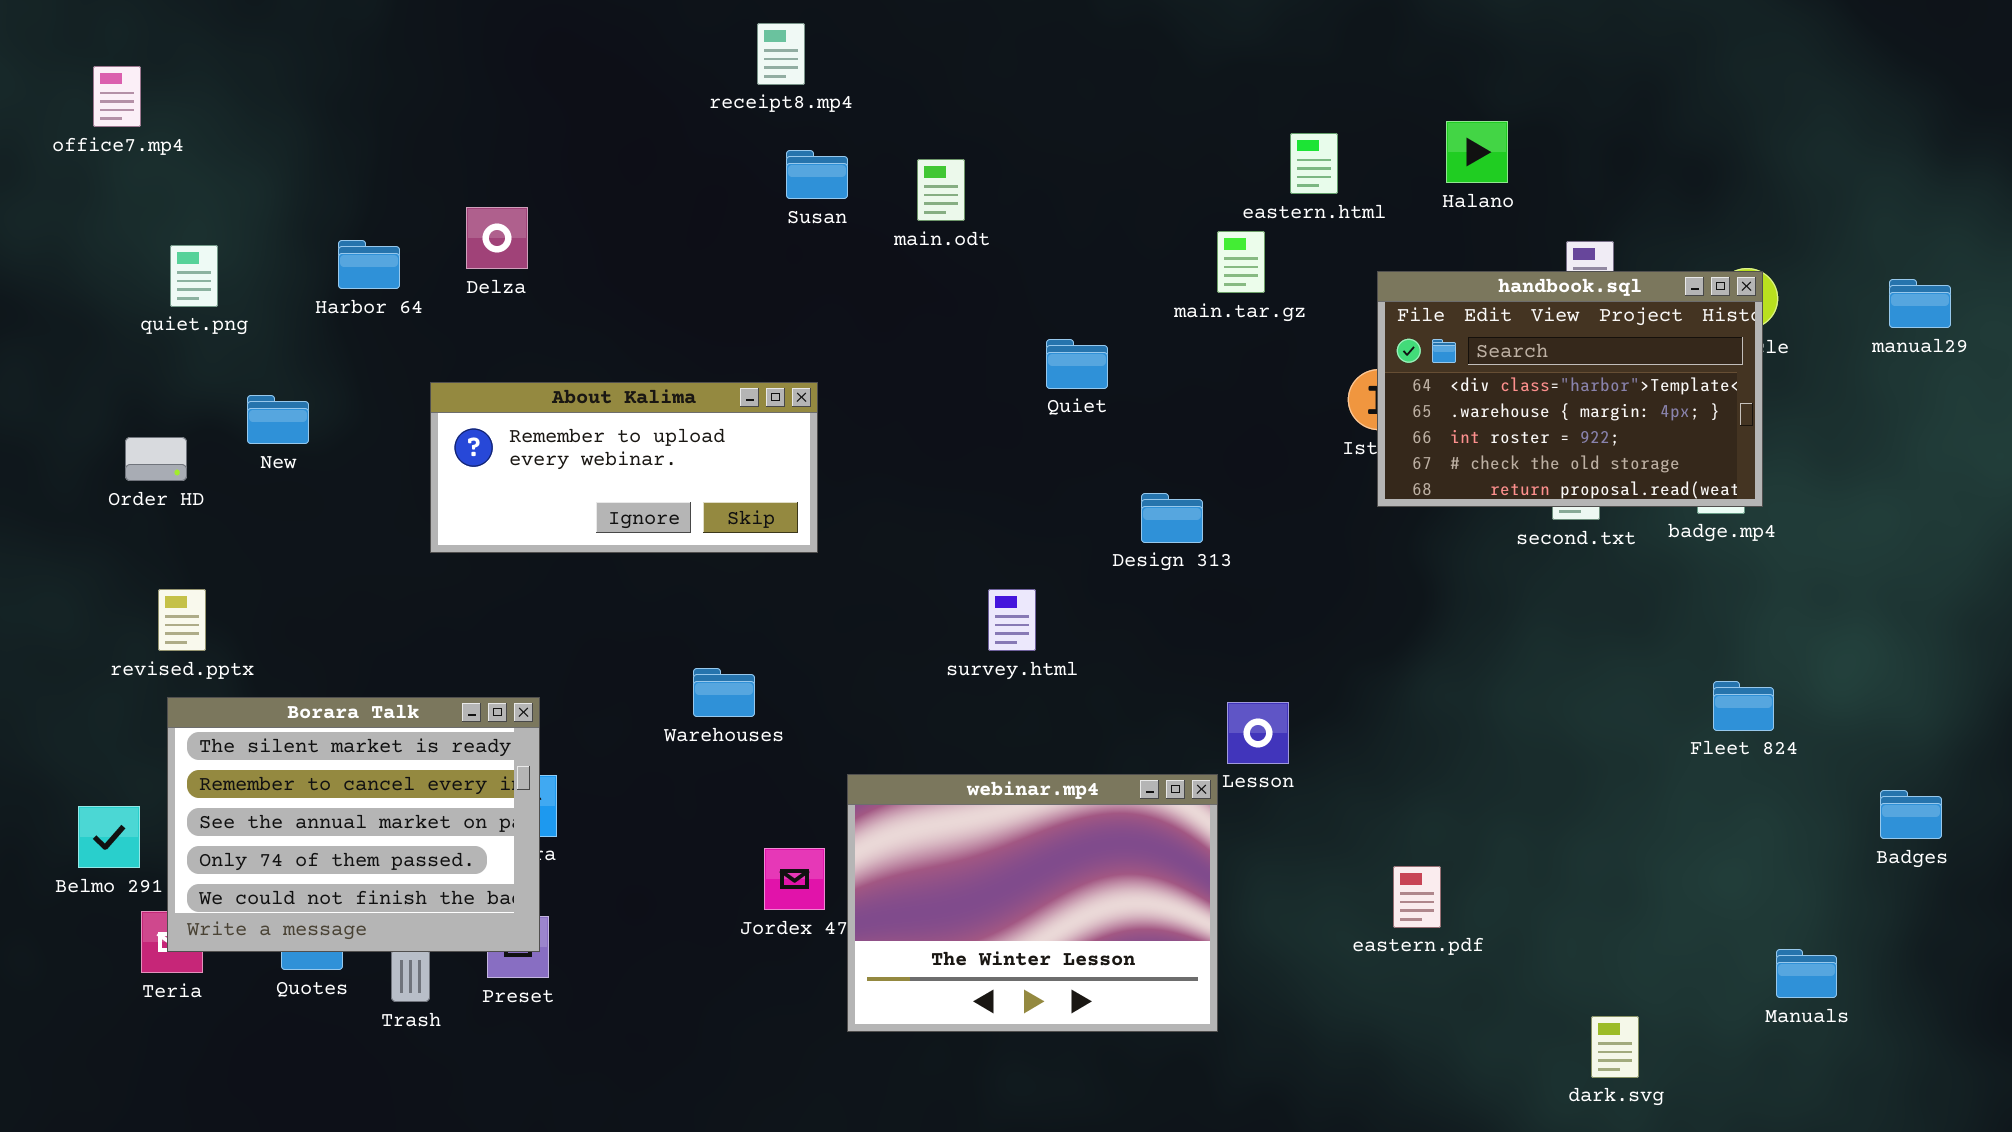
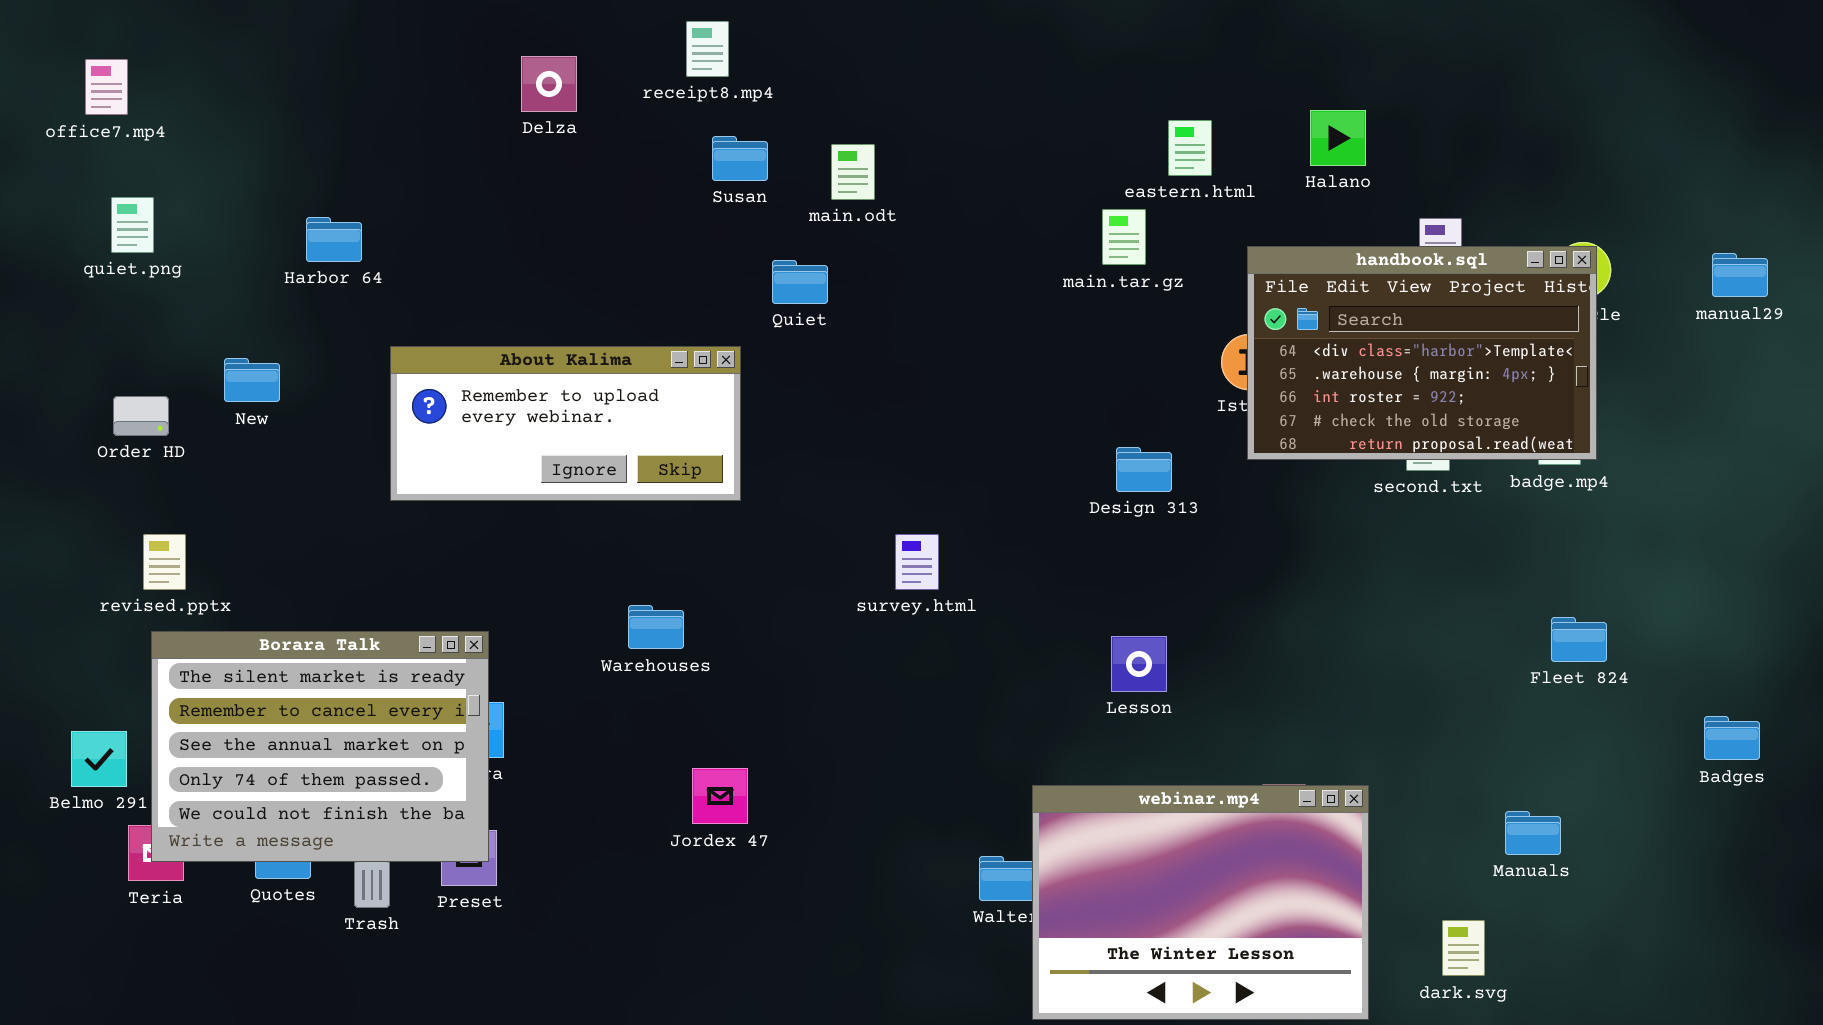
Delza: [466,207,528,269] -> [521,56,577,112], moved
quiet.png: [170,245,218,307] -> [111,197,154,253], moved
Quiet: [1046,339,1108,389] -> [772,260,828,304], moved
Design 313: [1141,493,1203,543] -> [1116,447,1172,492], moved
webinar.mp4: [847,774,1218,1032] -> [1032,785,1369,1020], moved
Manuals: [1776,949,1837,998] -> [1505,811,1561,855], moved

